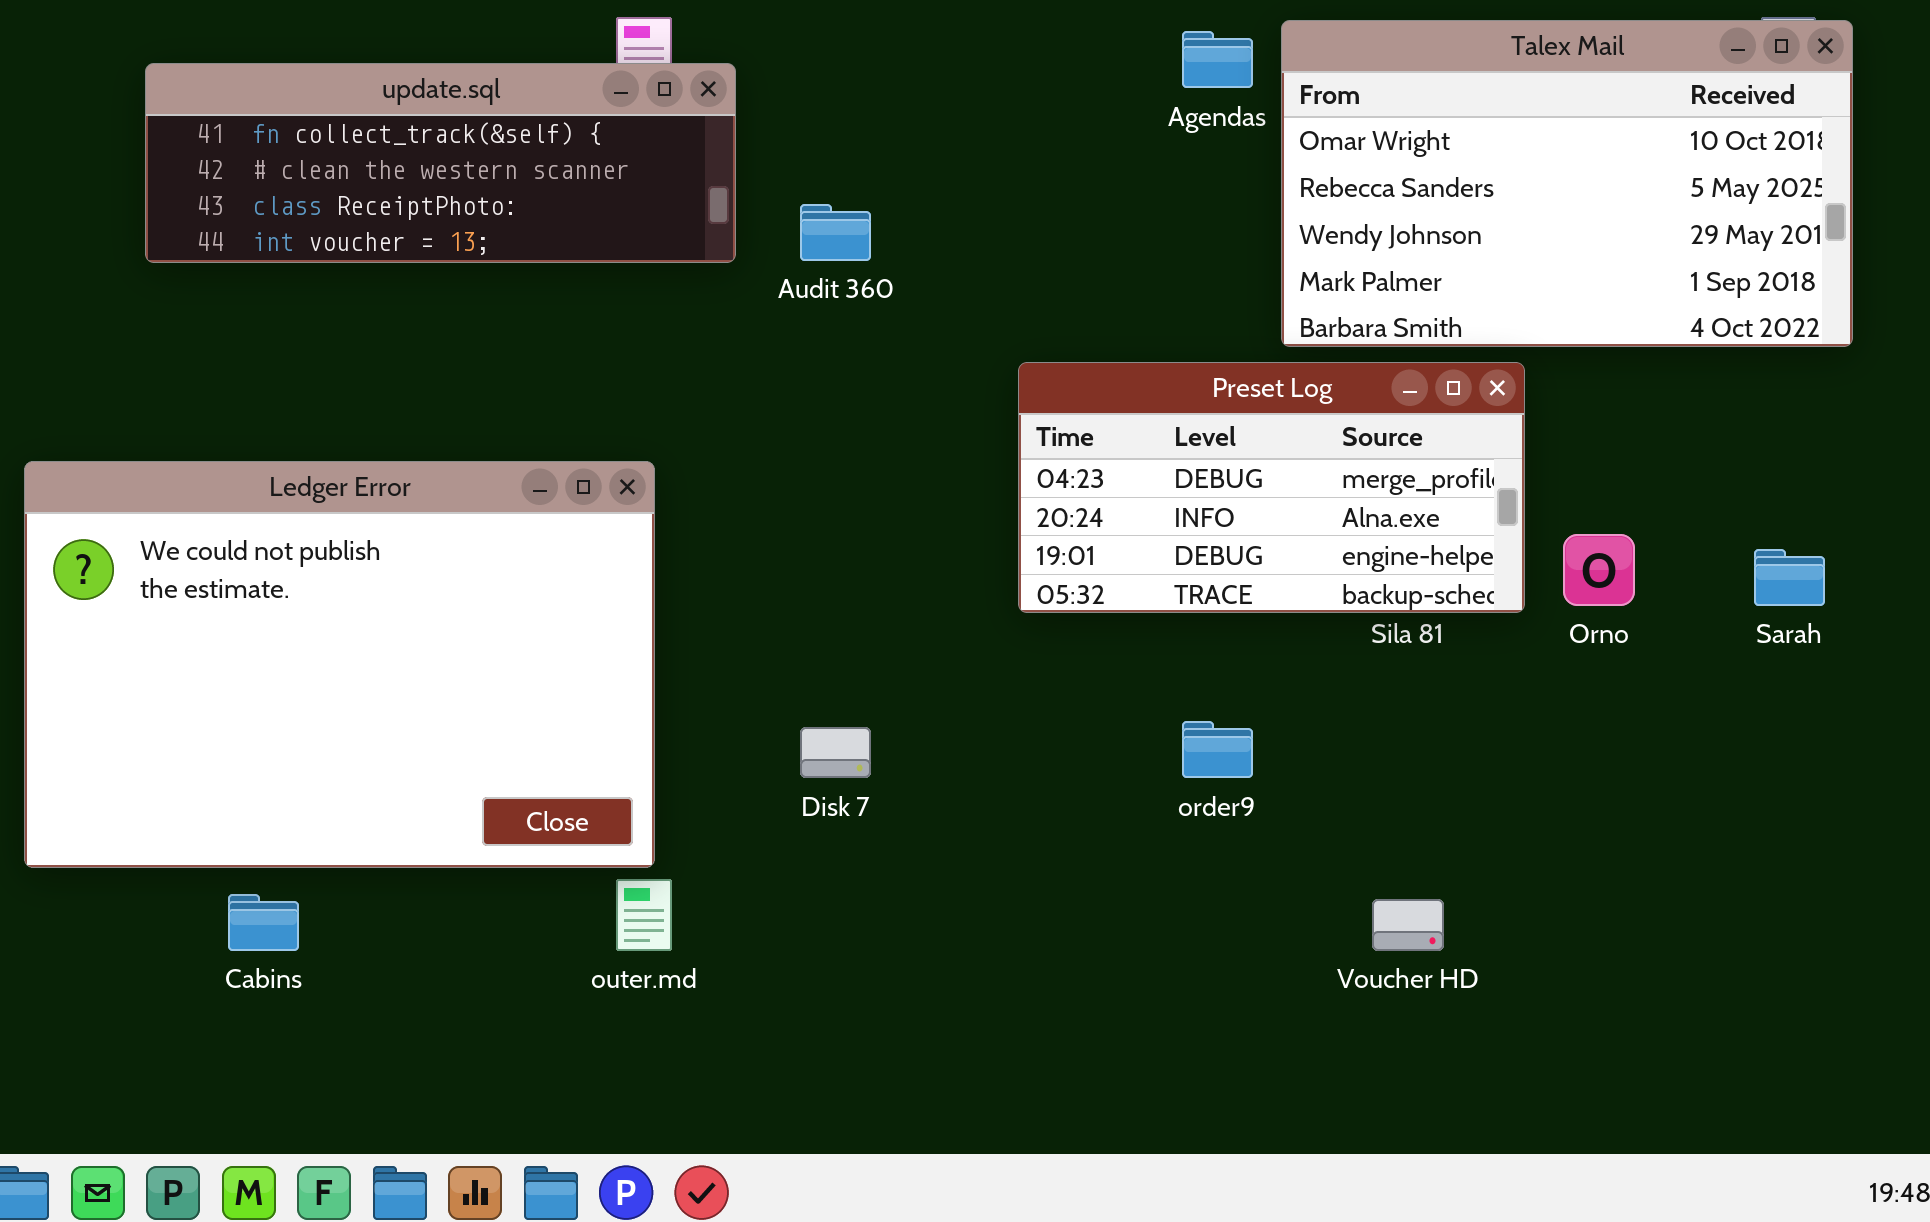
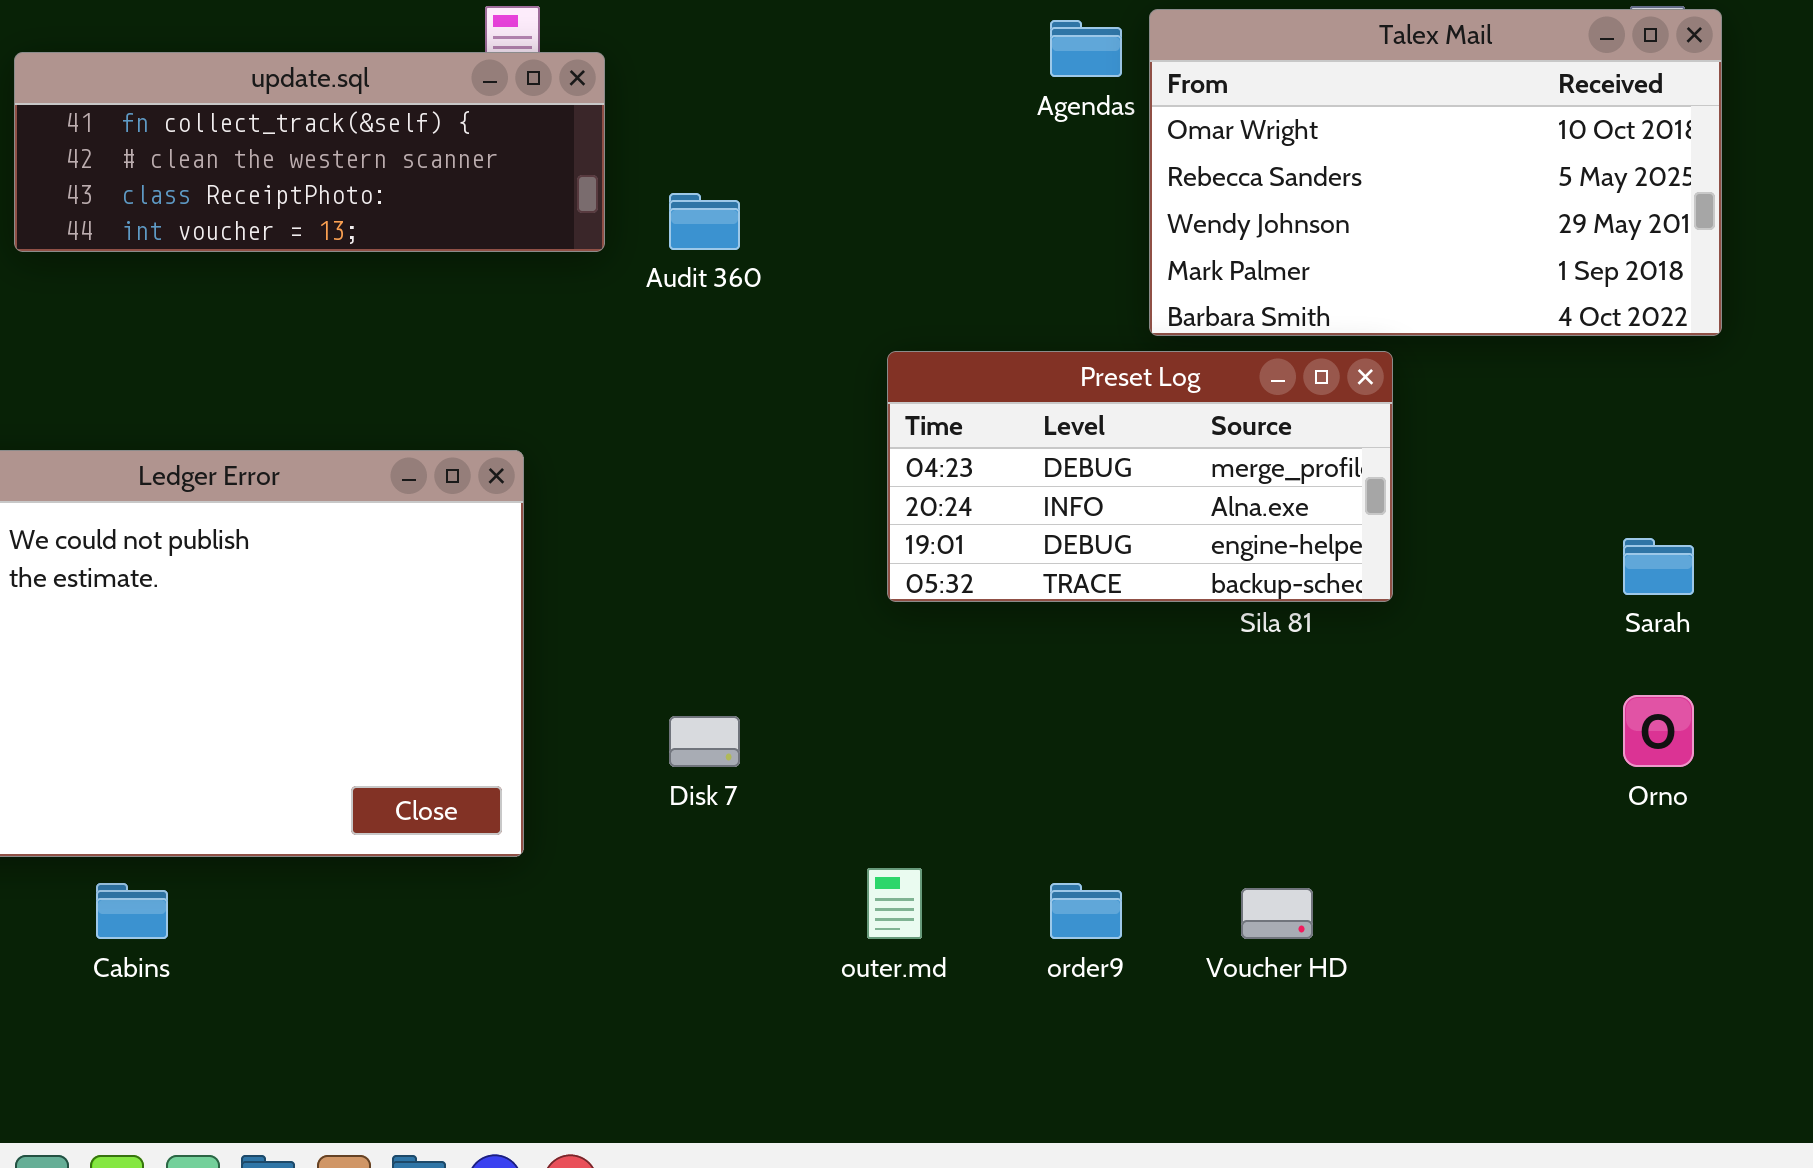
Orno: [1563,534,1635,606] -> [1623,695,1694,767], moved
order9: [1182,721,1253,778] -> [1050,883,1122,939], moved
outer.md: [616,879,672,951] -> [867,868,922,939], moved

